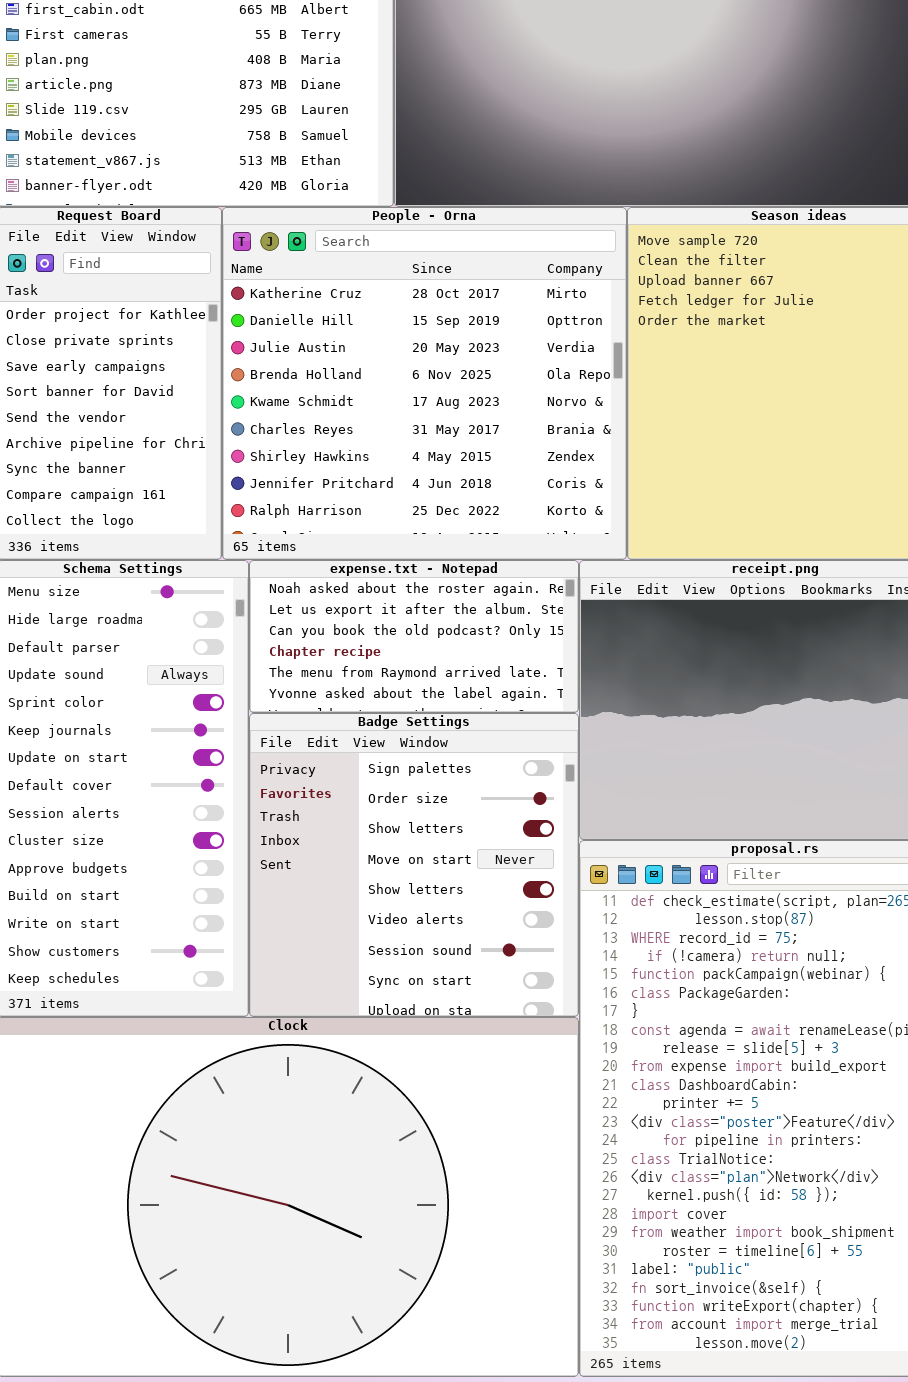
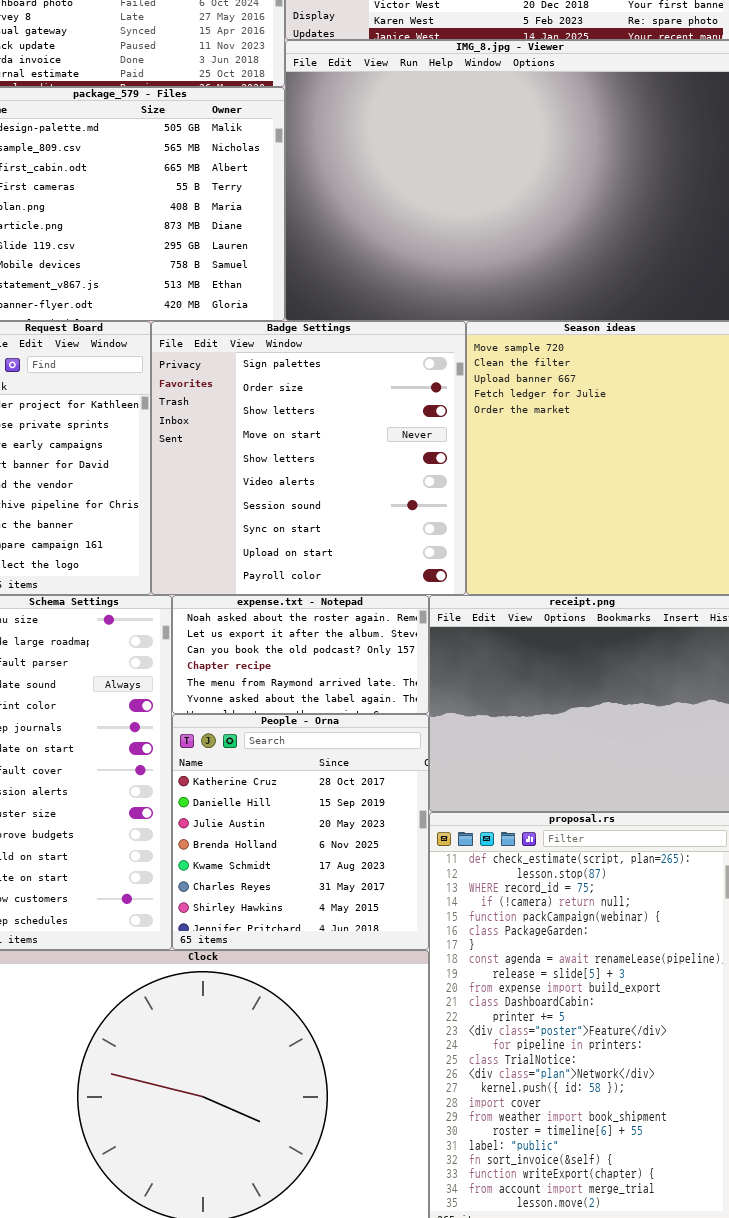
People - Orna: [222,207,627,560] -> [172,714,429,950], moved, resized
Badge Settings: [249,713,579,1017] -> [151,321,466,595], moved, resized

